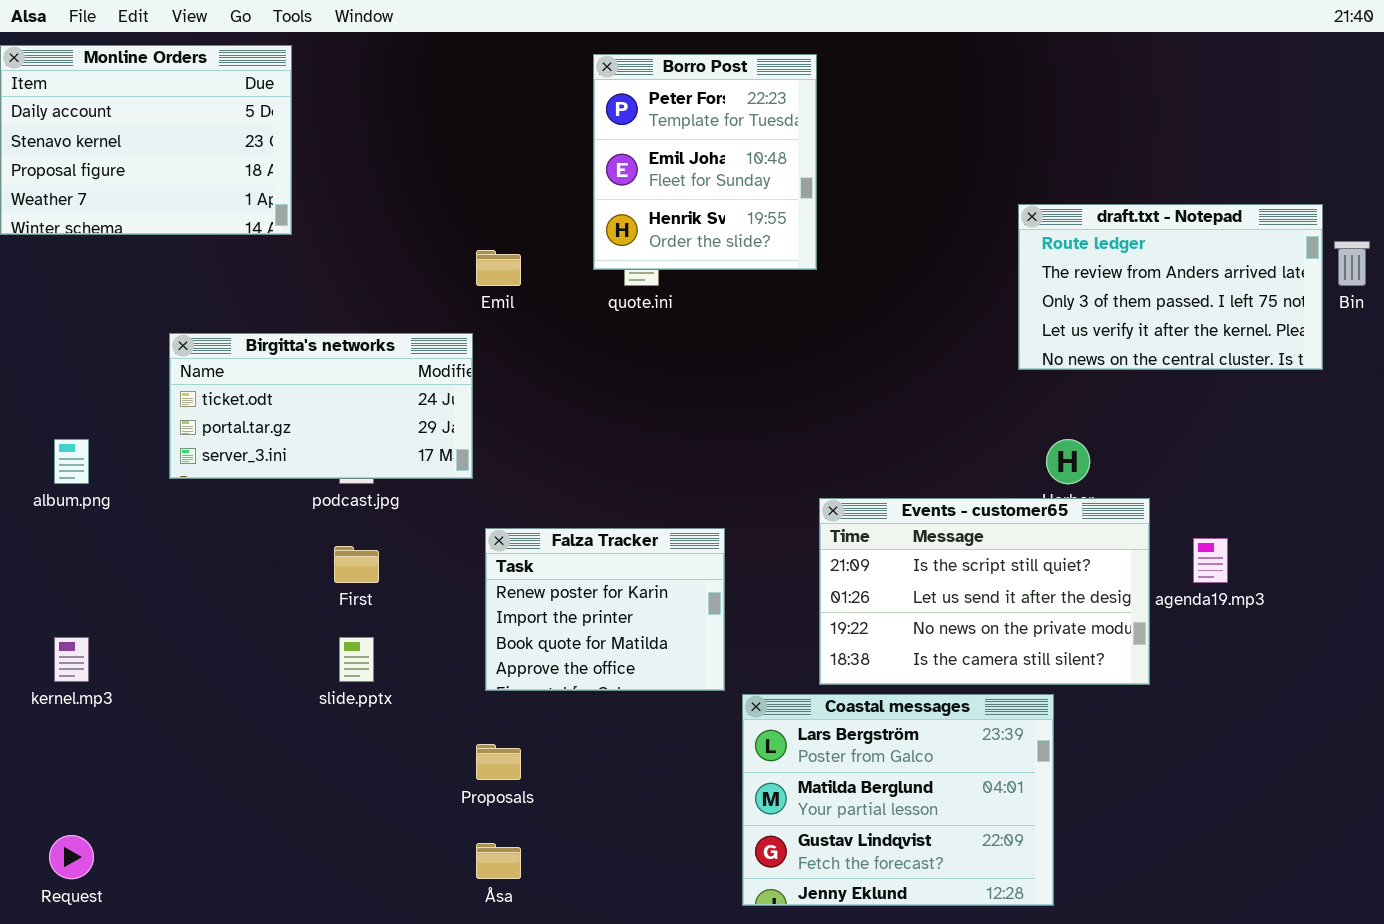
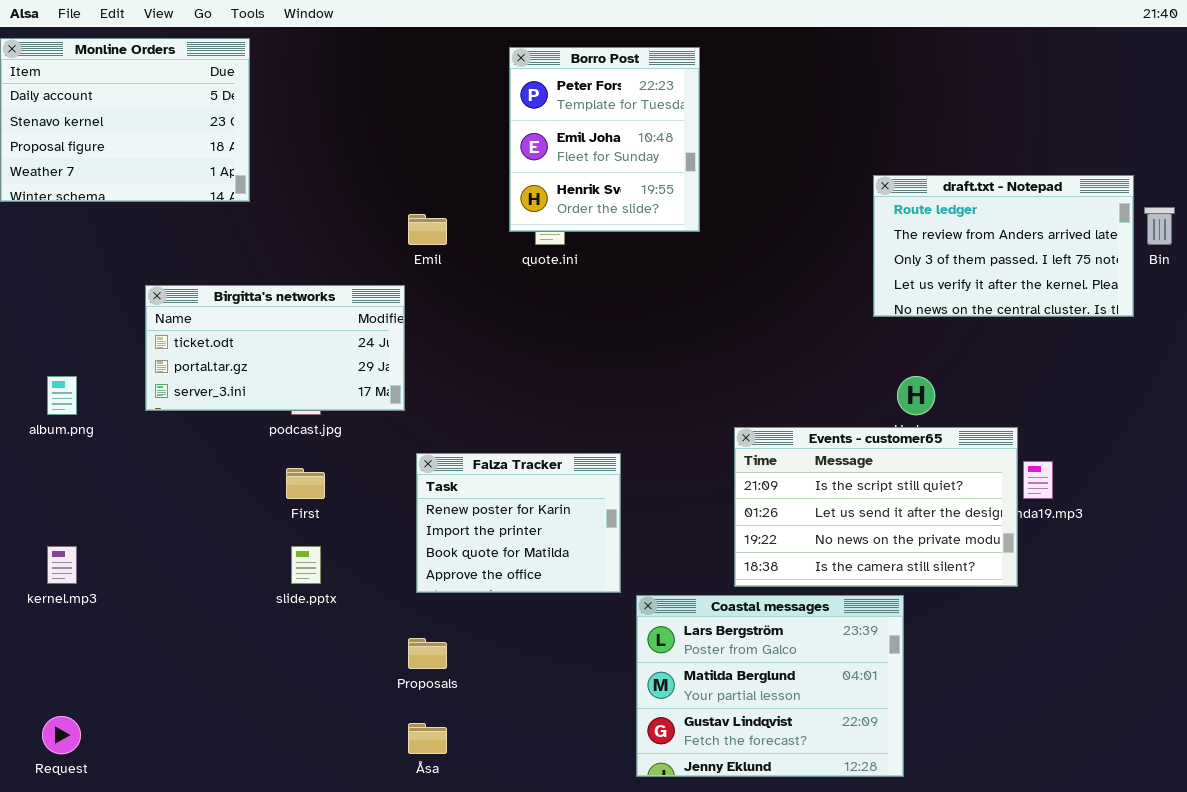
Events - customer65: [819,498,1150,685] -> [734,427,1018,587], moved

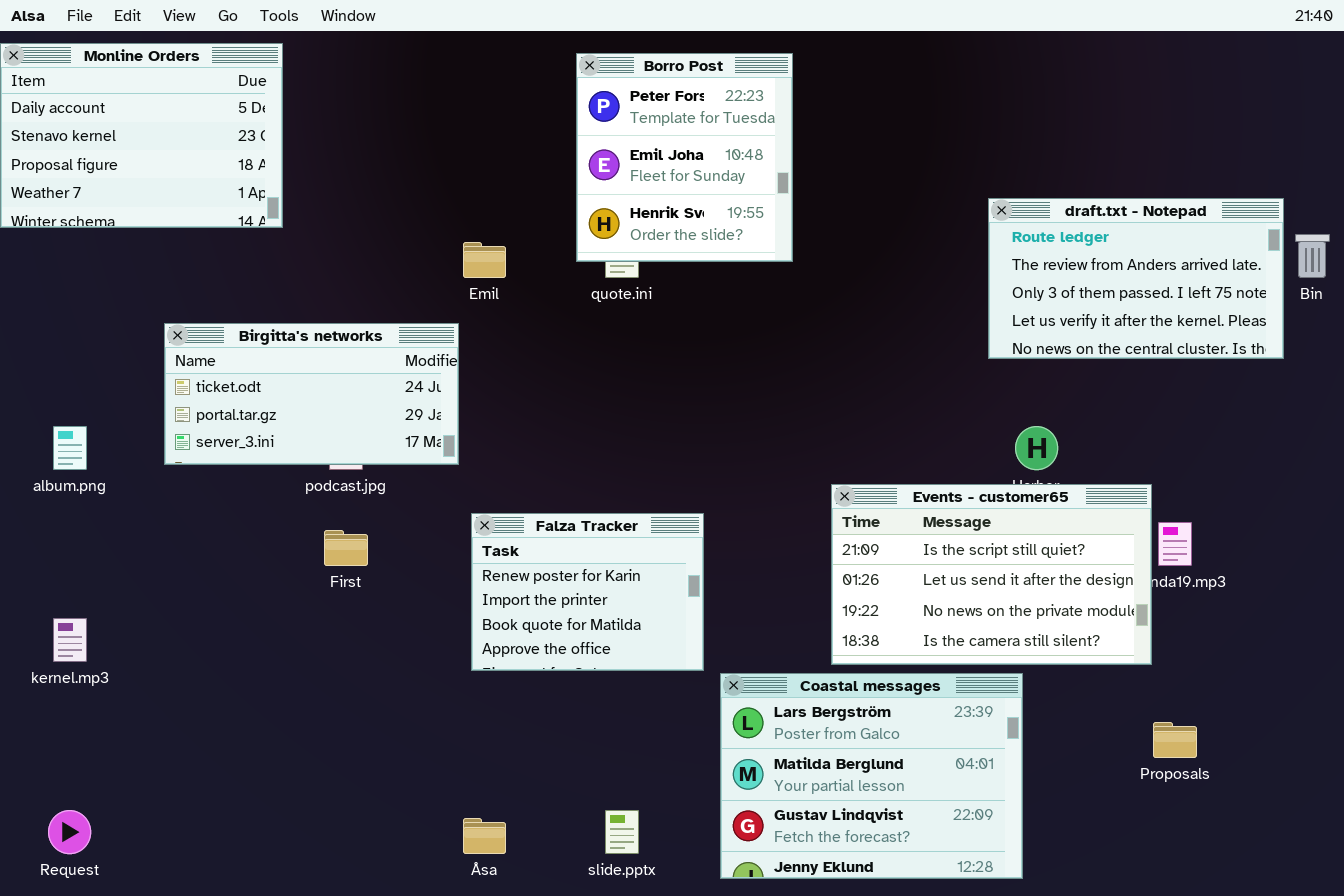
slide.pptx: [291,546,321,584] -> [605,810,639,854], moved
Proposals: [408,638,447,669] -> [1153,722,1197,758], moved

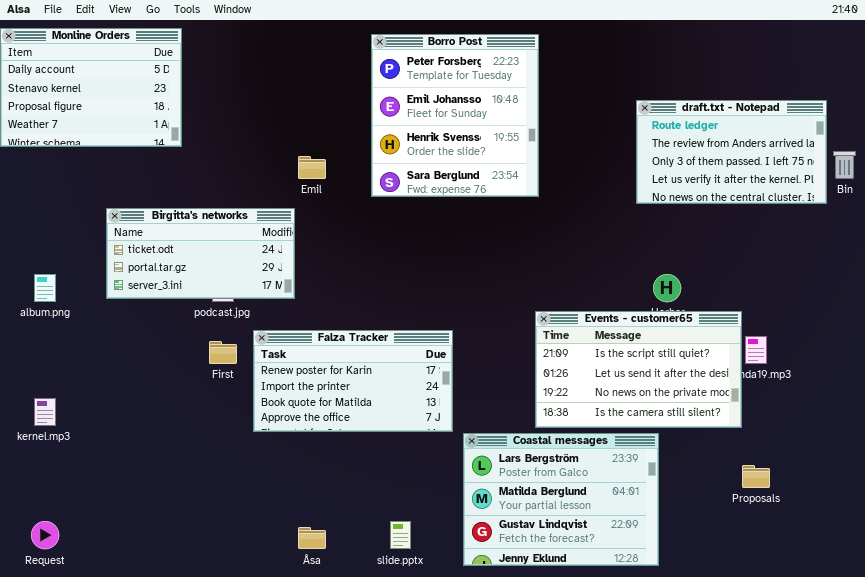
Borro Post: [576,53,793,262] -> [371,34,539,197], resized
draft.txt - Notepad: [988,198,1284,359] -> [636,100,827,204], moved
Falza Tracker: [471,513,704,671] -> [253,330,453,432], resized

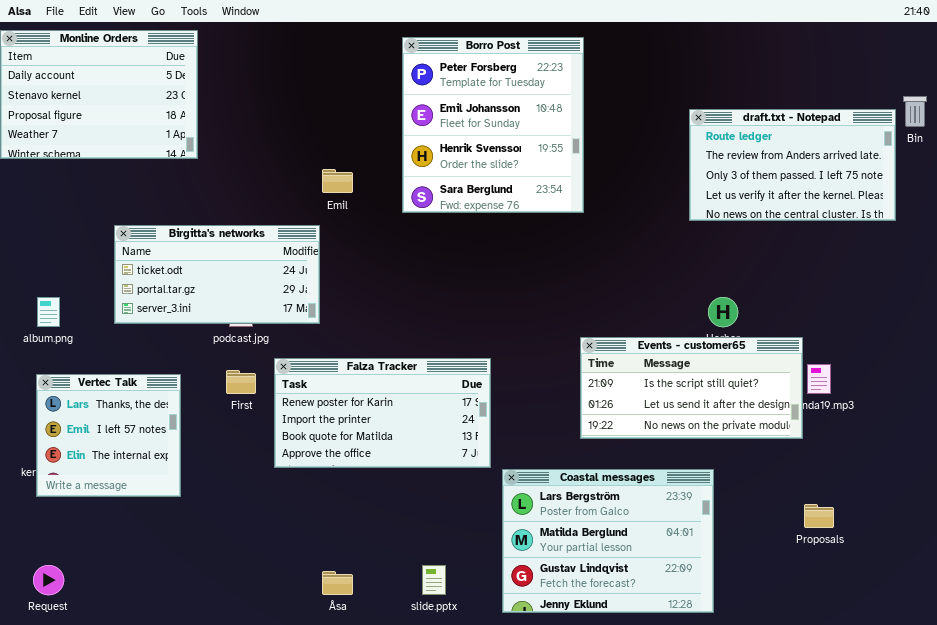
Bin: [833,151,856,179] -> [903,96,927,127], moved
Events - customer65: [535,311,742,428] -> [580,337,803,439], resized
Vertec Talk: none -> [36,374,181,497], opened

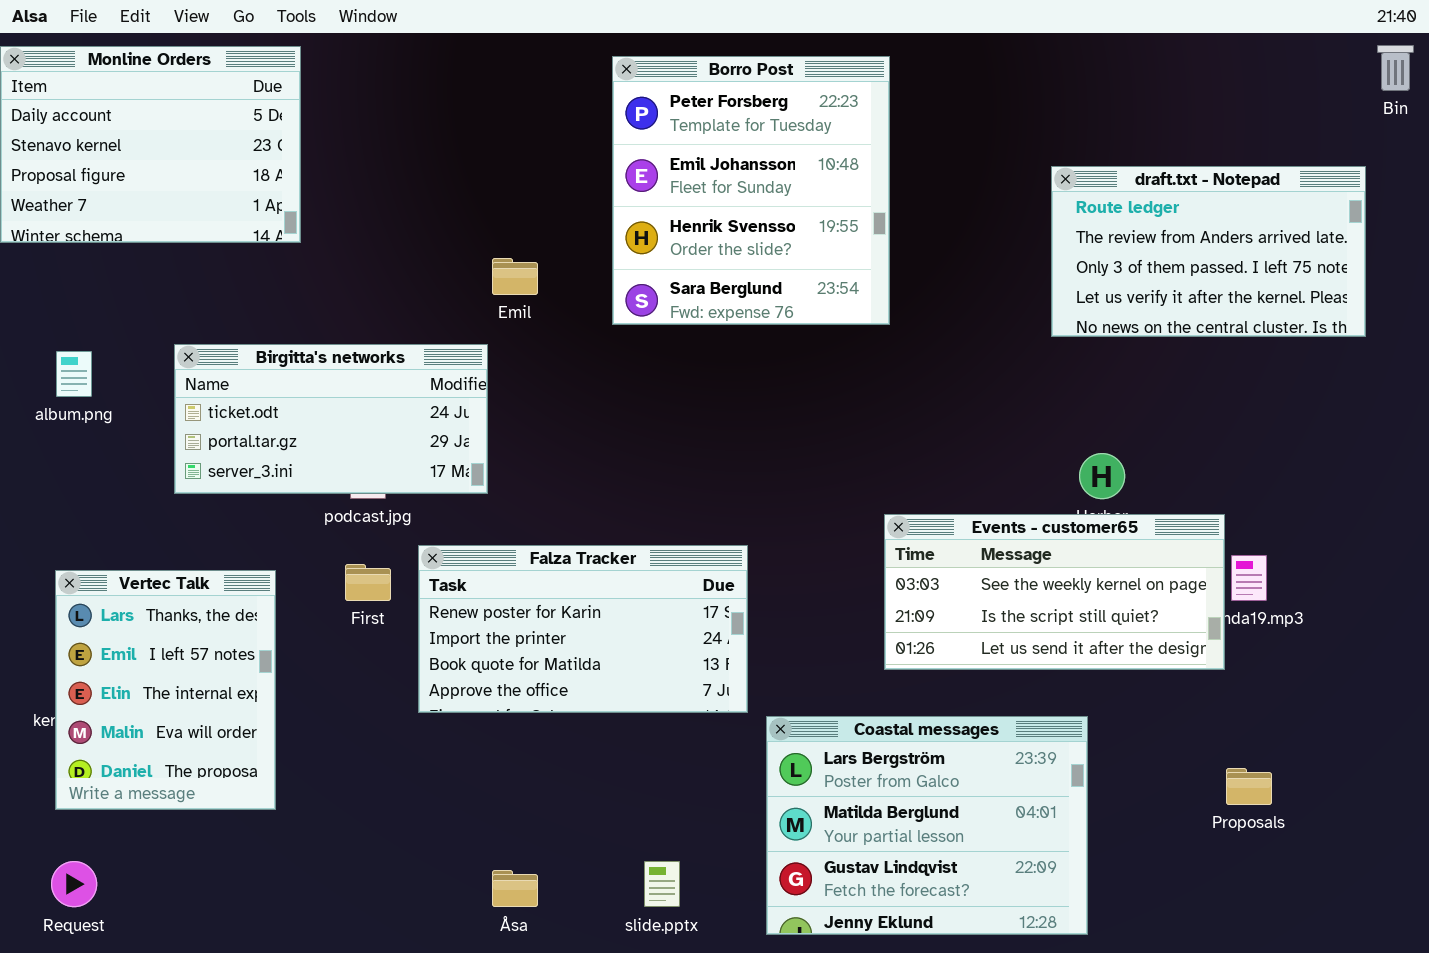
Bin: [903,96,927,127] -> [1377,45,1414,91], moved
album.png: [37,297,60,327] -> [56,351,92,397], moved
Events - customer65: [580,337,803,439] -> [884,514,1225,670], scrolled up 1 row
Vertec Talk: [36,374,181,497] -> [55,570,276,810], resized

